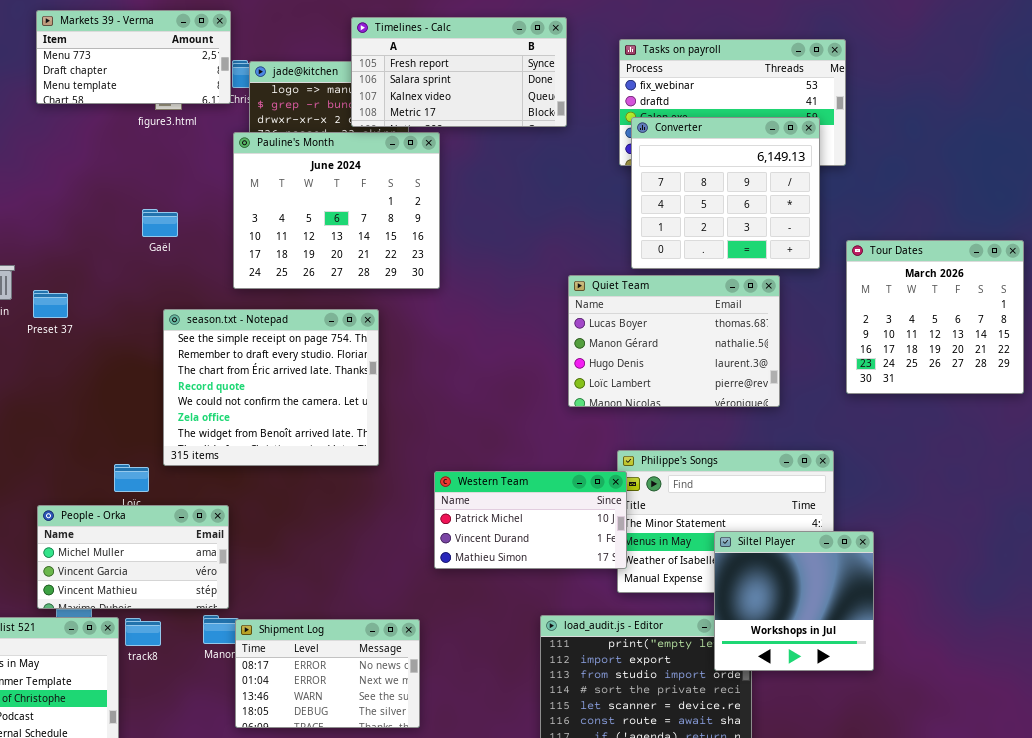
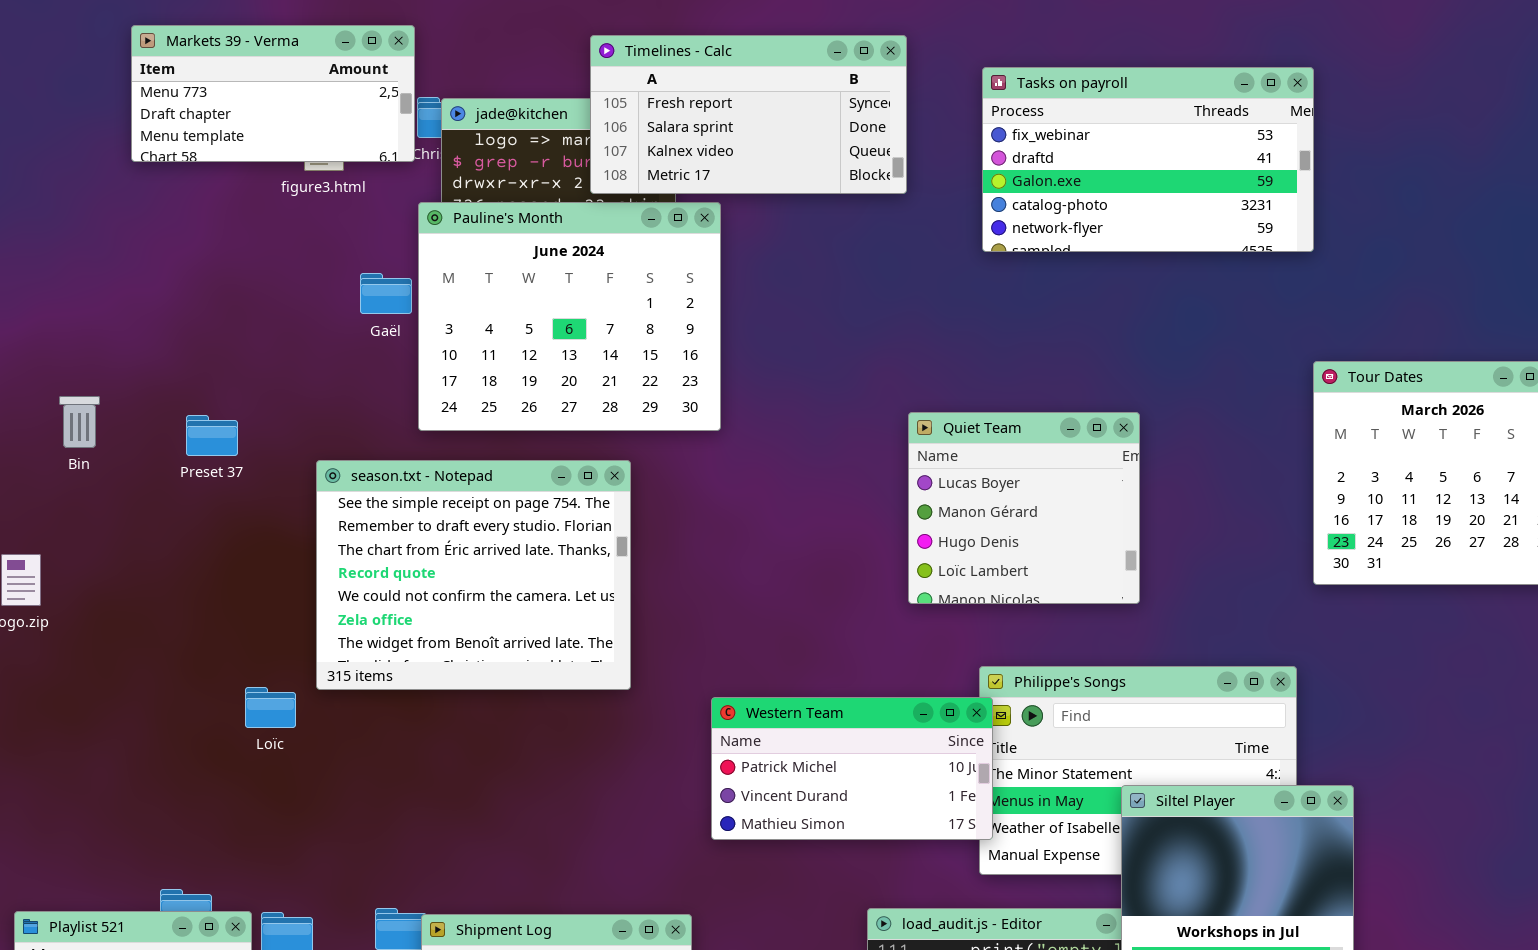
Converter: [631,117,820,269] -> none, closed
Gaël: [142,209,178,237] -> [360,273,412,314], moved
Quiet Team: [568,275,780,407] -> [908,412,1140,604], resized
Preset 37: [33,290,68,318] -> [186,415,238,456], moved
People - Orka: [37,505,229,609] -> none, closed

